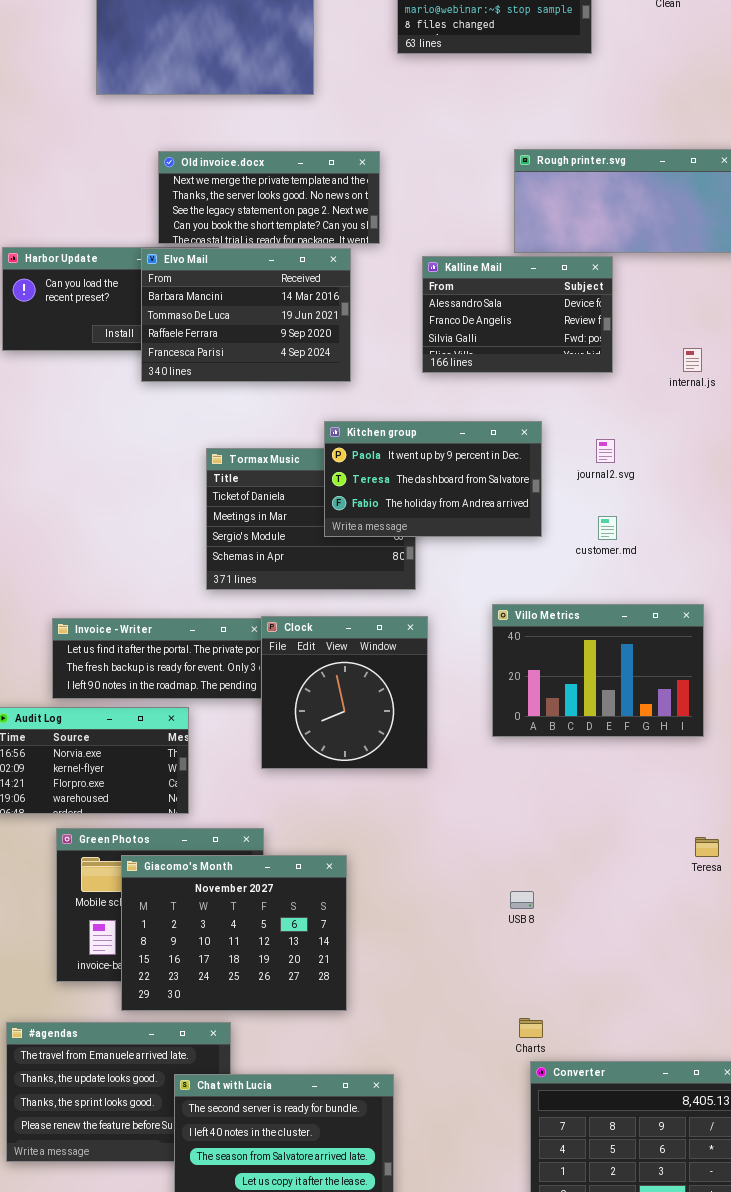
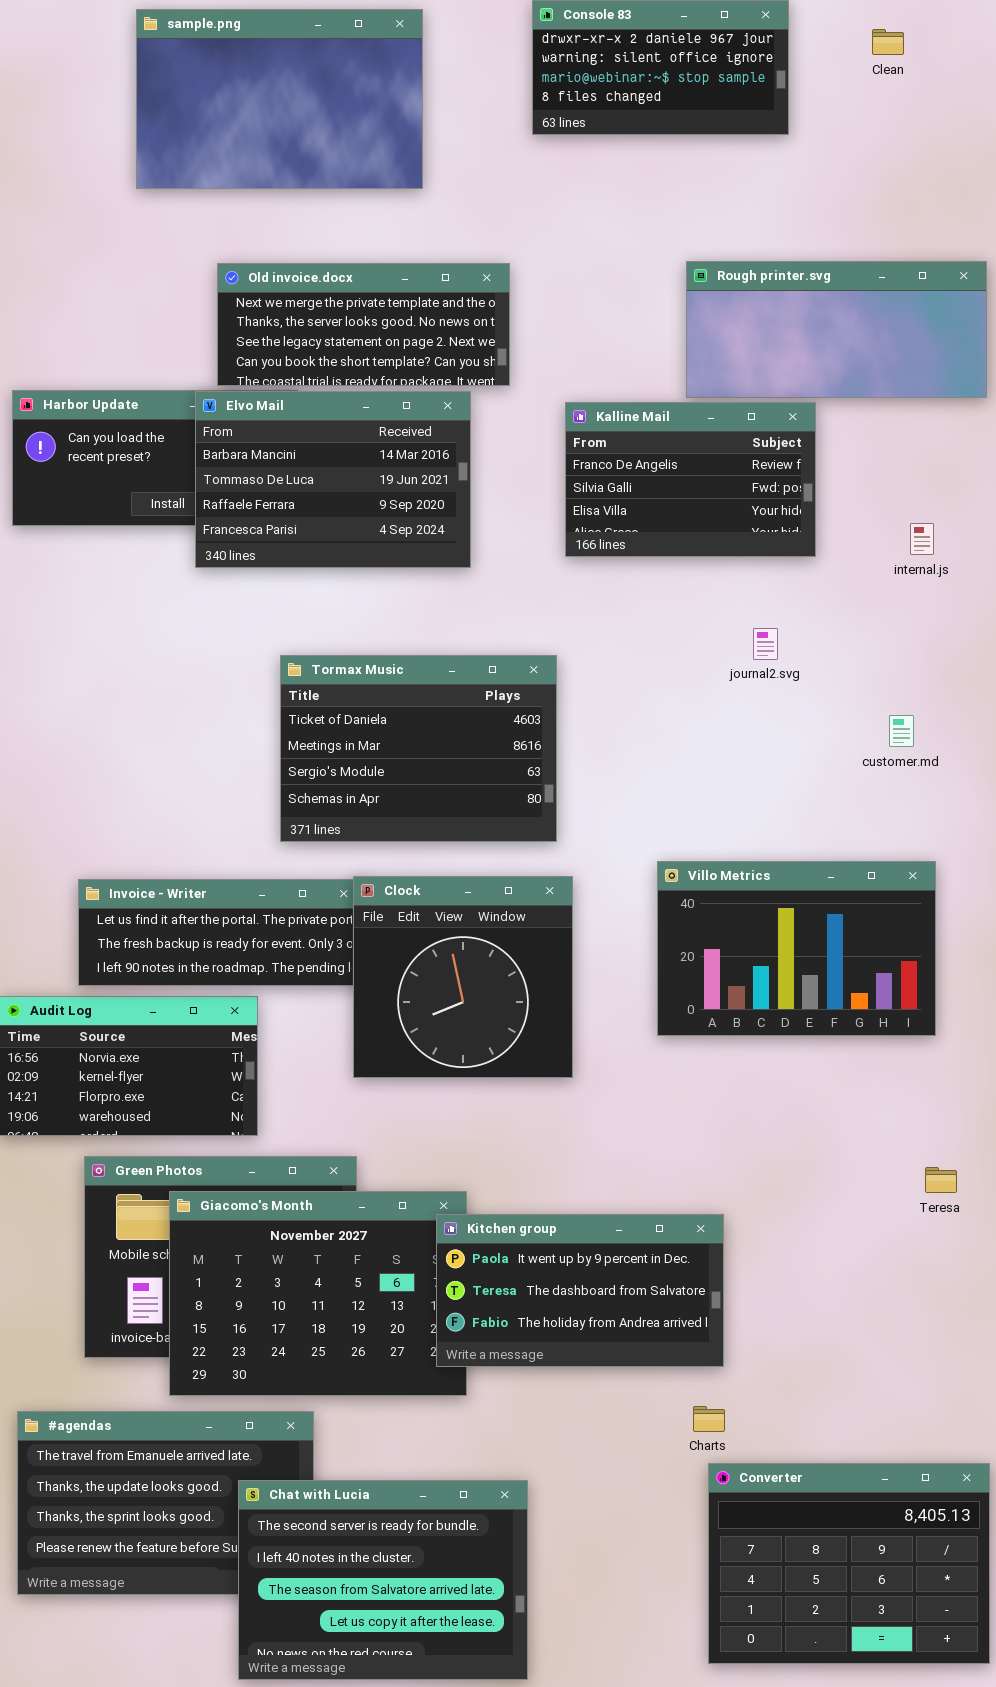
Kalline Mail: [422,256,613,373] -> [565,402,816,557], scrolled down 1 row
Kitchen group: [324,421,542,537] -> [436,1214,724,1367], moved
journal2.svg: [596,439,615,463] -> [753,628,778,660], moved
customer.md: [598,516,617,540] -> [889,715,914,747], moved

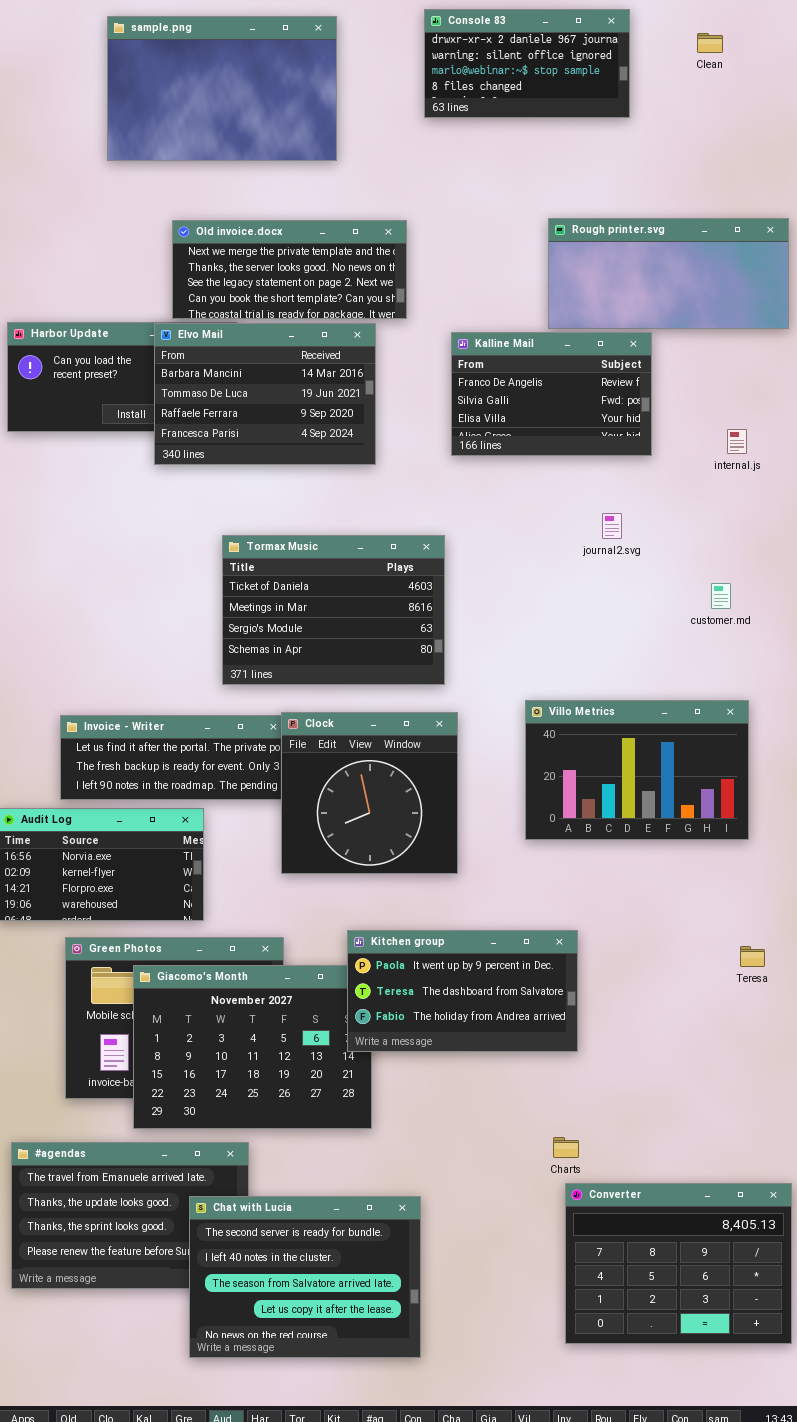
Kitchen group: [436,1214,724,1367] -> [347,930,578,1052], moved

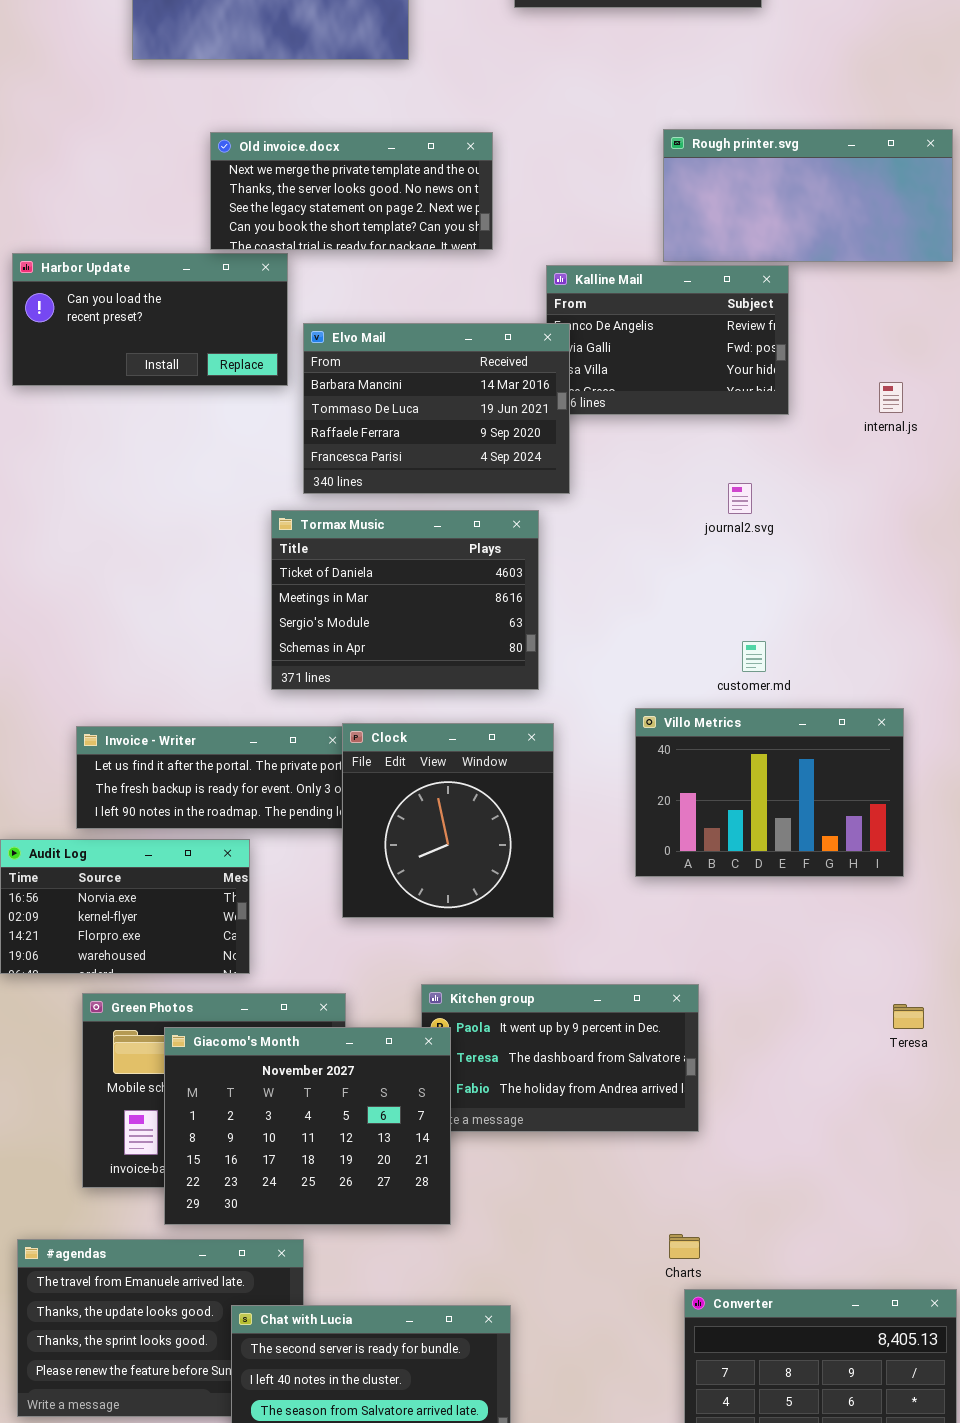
Elvo Mail: [154,323,376,465] -> [303,323,570,494], moved
customer.md: [711,583,731,609] -> [742,641,766,672], moved
Giacomo's Month: [133,965,372,1129] -> [164,1027,451,1225], raised

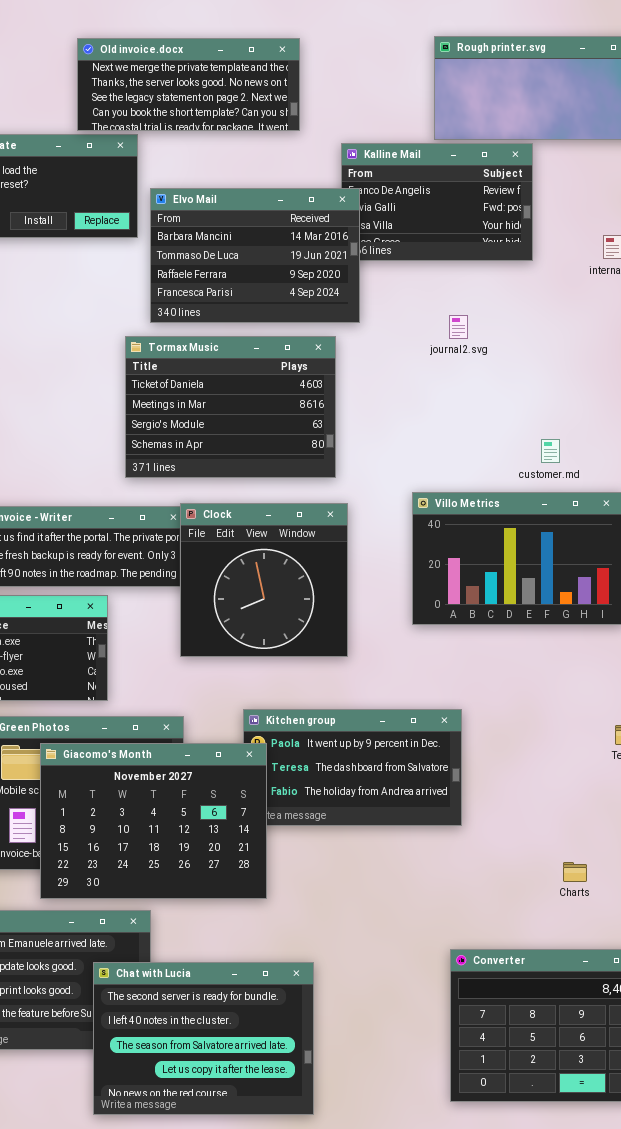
journal2.svg: [728,483,752,514] -> [449,315,468,339], moved
customer.md: [742,641,766,672] -> [541,439,560,463], moved
Charts: [669,1234,700,1259] -> [563,862,587,882], moved

